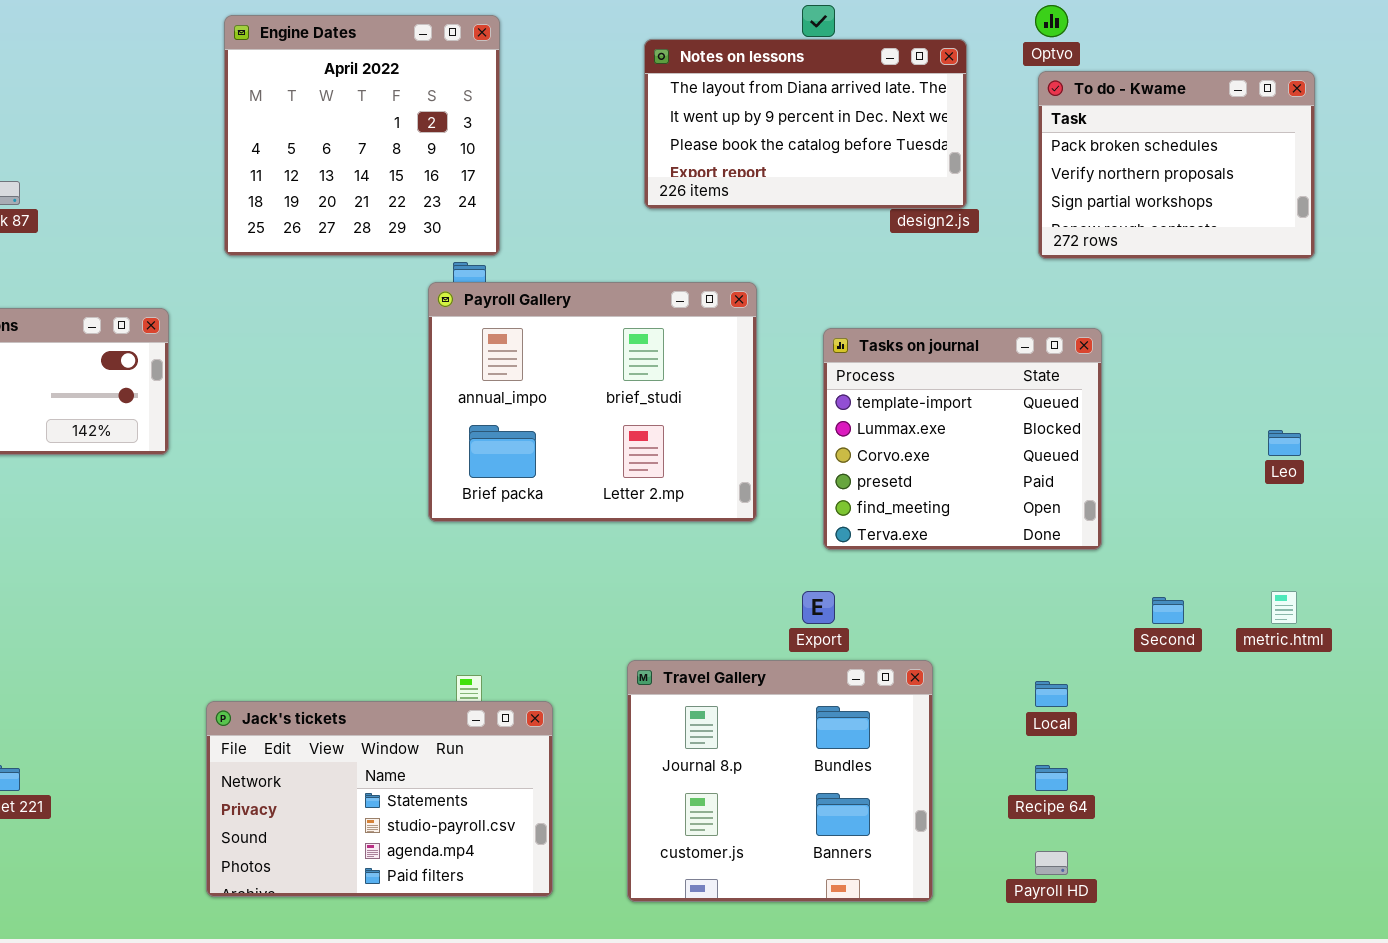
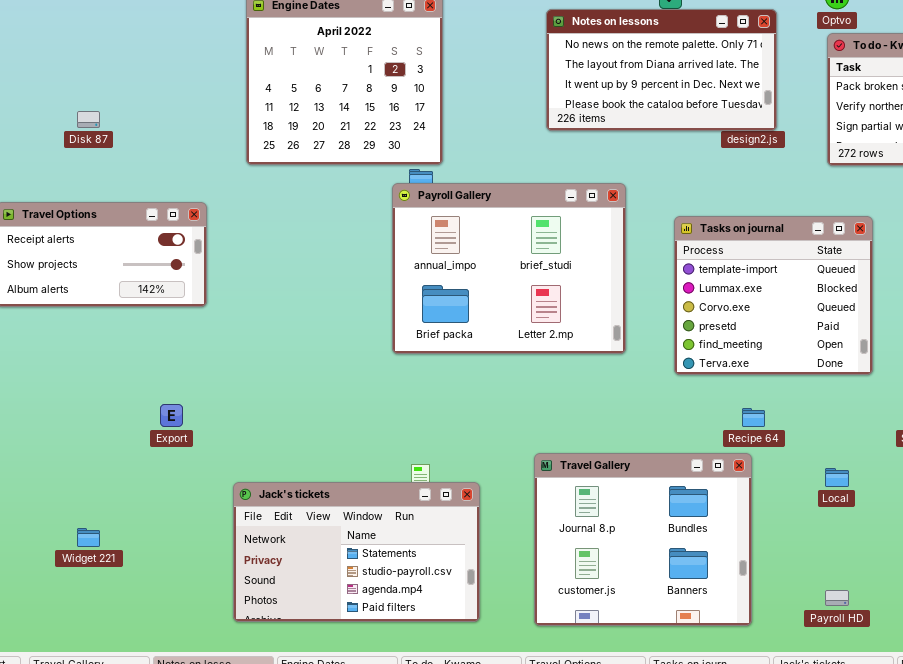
Notes on lessons: [644,39,967,209] -> [546,9,777,131], scrolled up 1 row
Export: [802,591,835,624] -> [160,404,183,427], moved
Recipe 64: [1035,765,1068,791] -> [742,408,765,427], moved

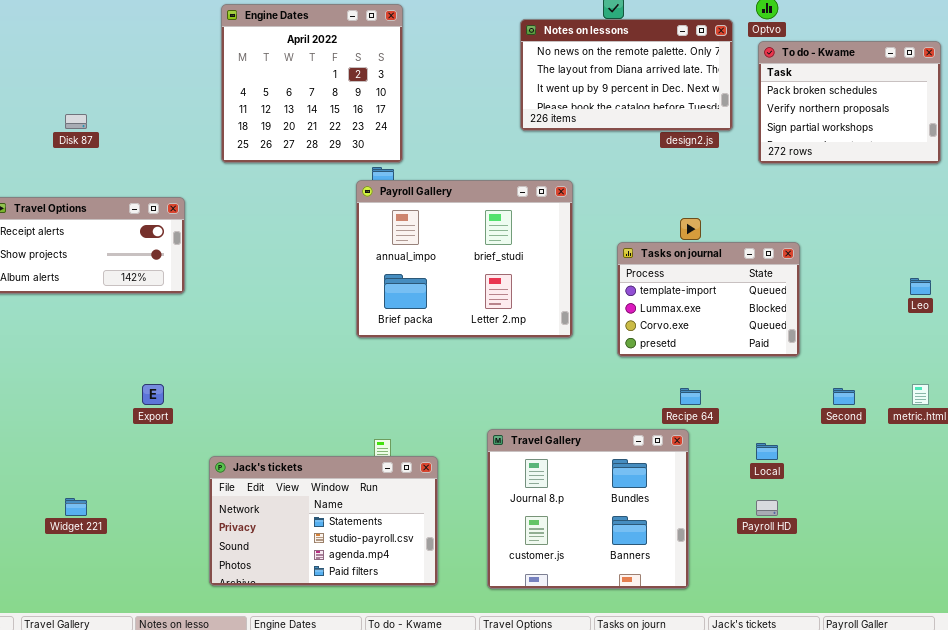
Notes on lessons: [546,9,777,131] -> [520,19,733,131], moved
Tasks on journal: [674,216,873,375] -> [617,242,800,357], resized
Payroll HD: [825,590,849,606] -> [756,500,778,516], moved

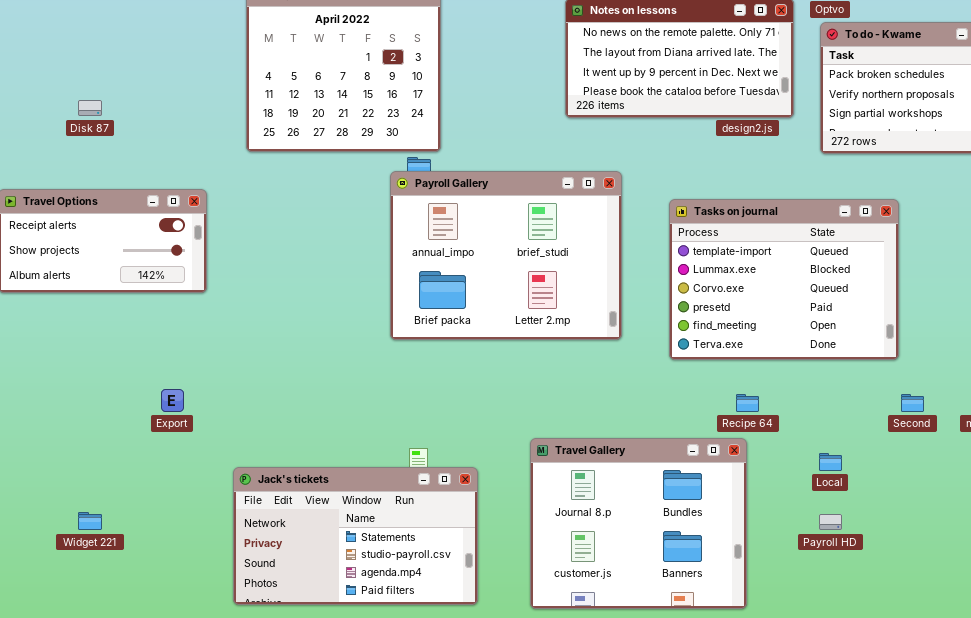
Tasks on journal: [617,242,800,357] -> [669,199,899,360], resized

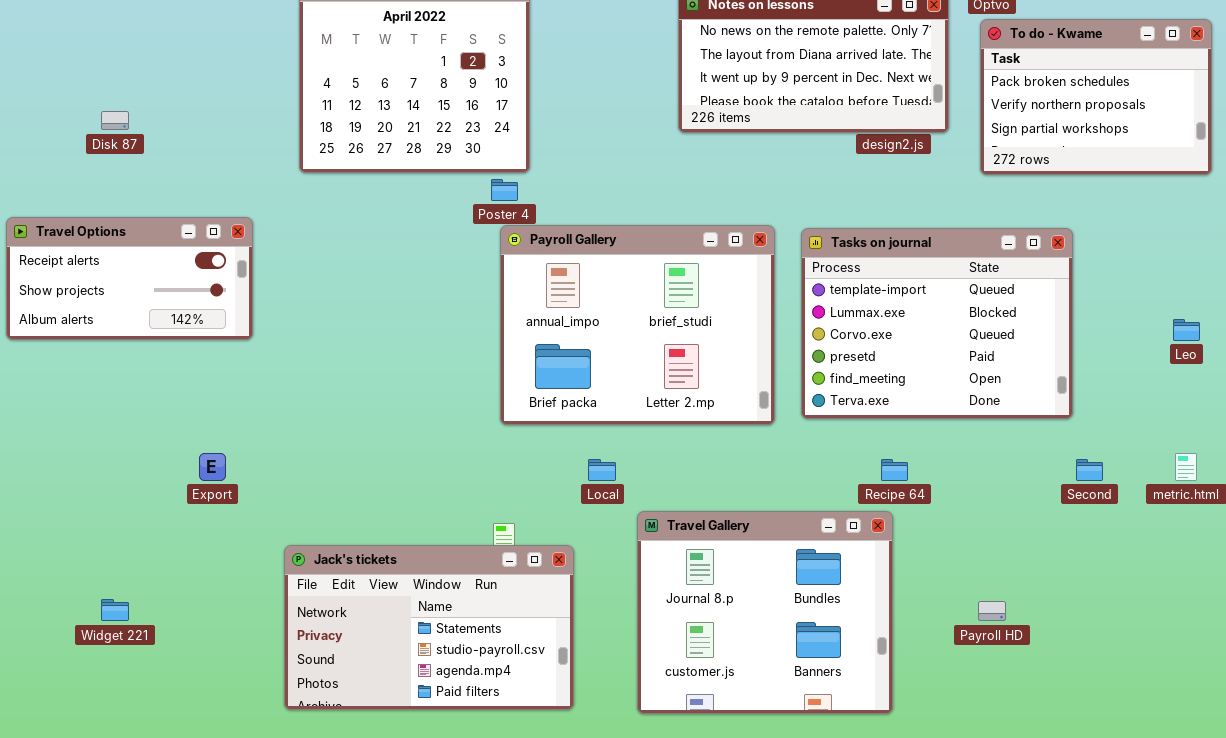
Payroll Gallery: [390,171,622,340] -> [500,225,775,425], moved
Local: [819,453,842,471] -> [588,459,616,481], moved

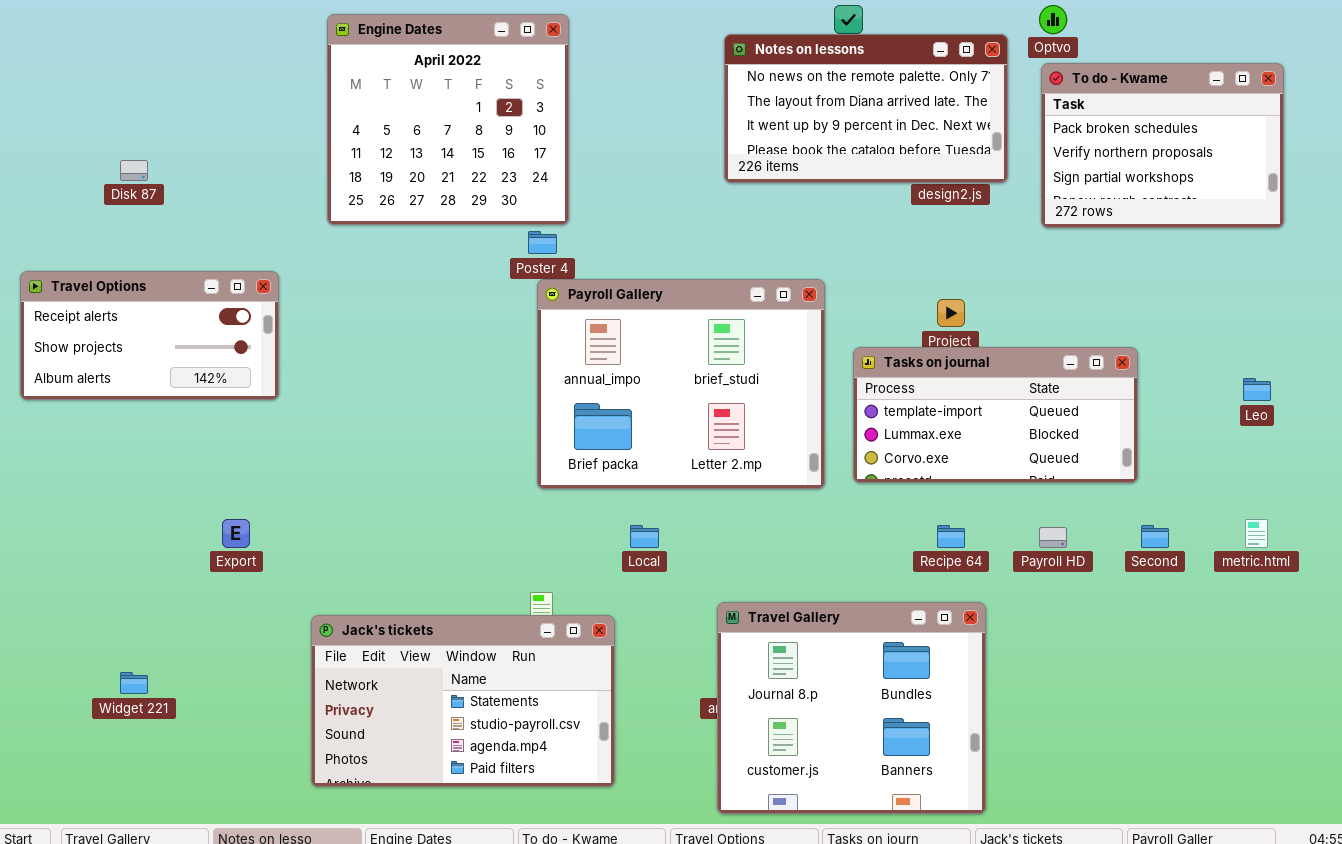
Tasks on journal: [801,228,1073,419] -> [853,347,1138,483], resized
Travel Gallery: [637,511,893,714] -> [717,602,986,814], moved
Payroll HD: [978,601,1006,621] -> [1039,527,1067,548], moved

